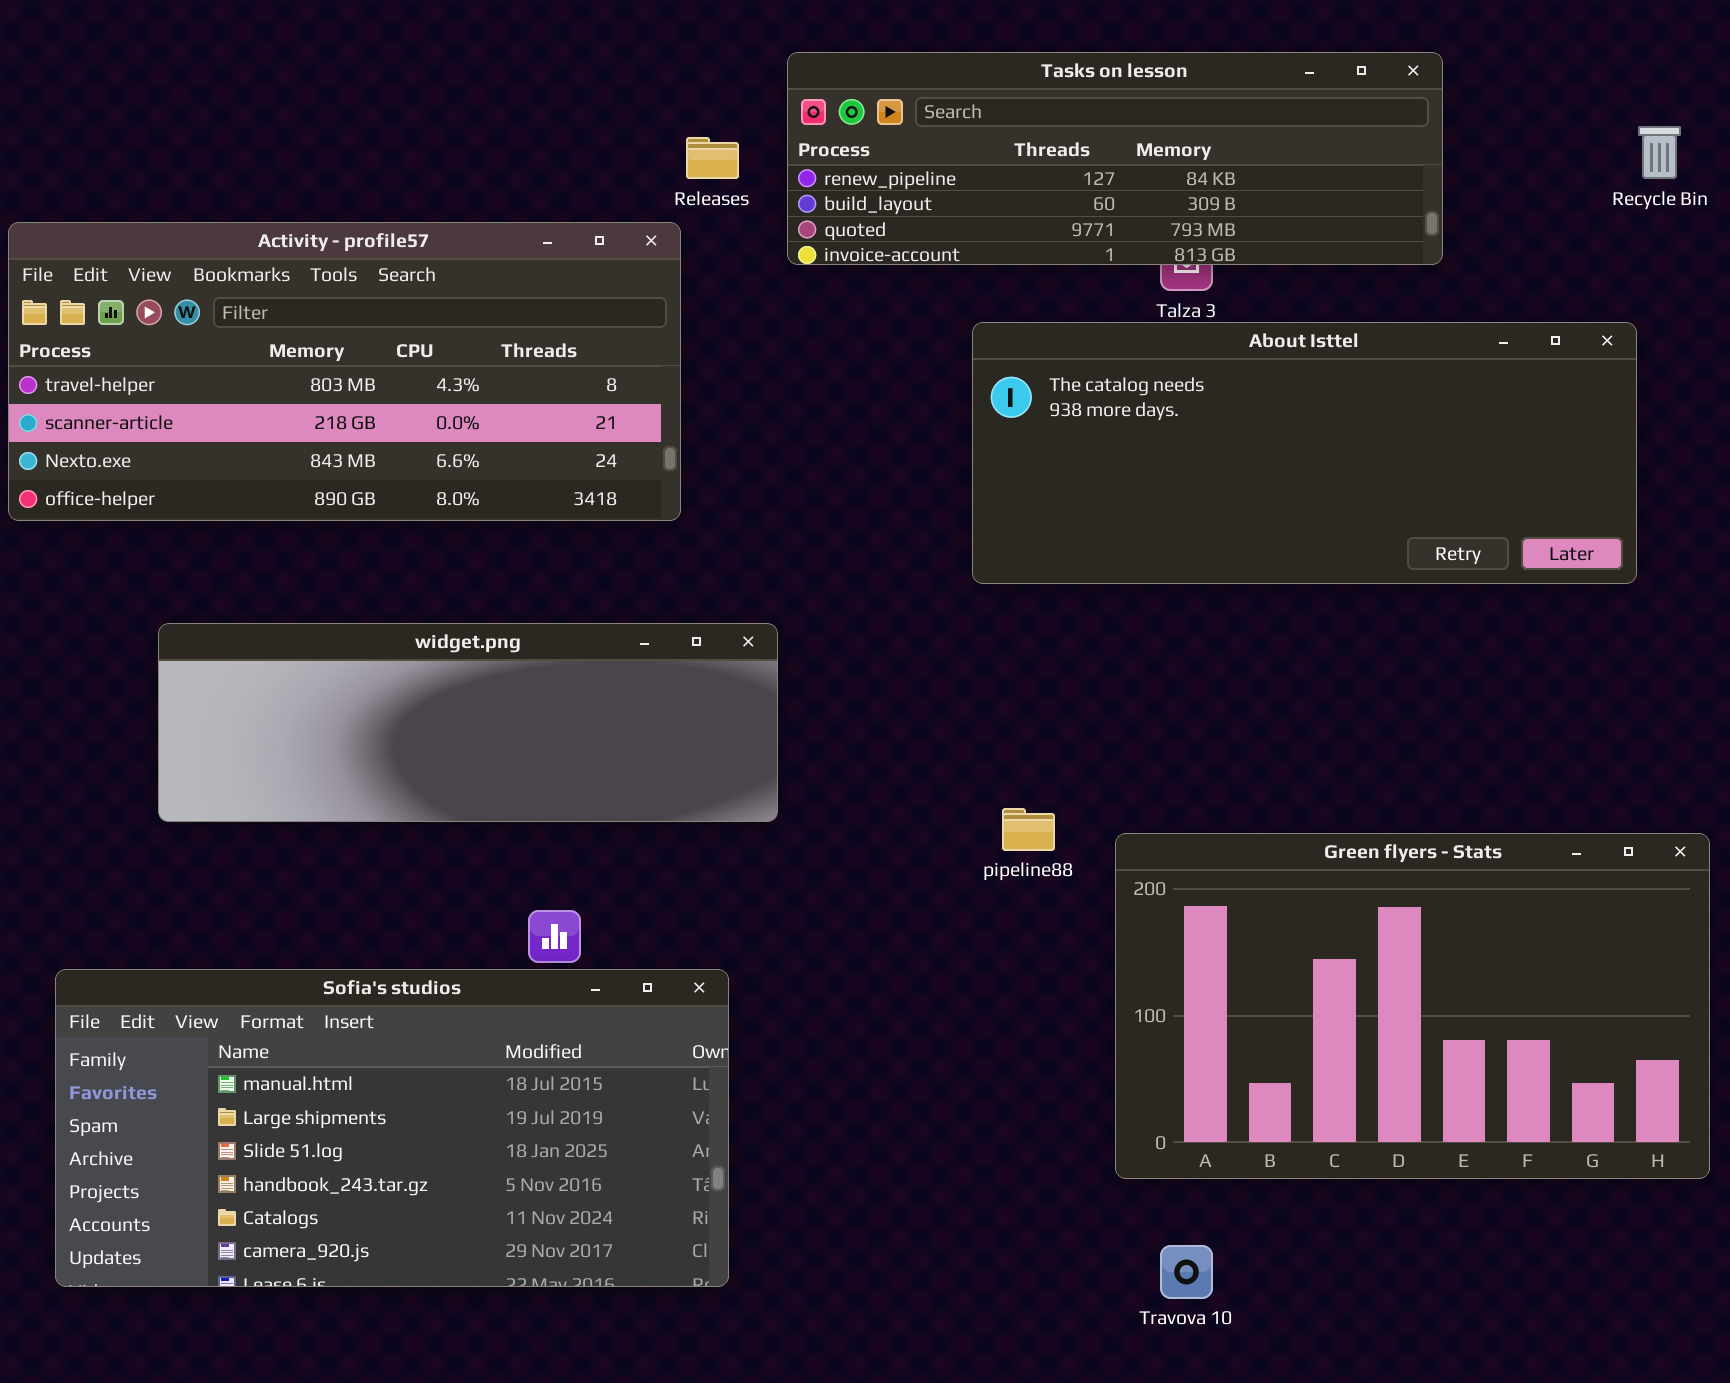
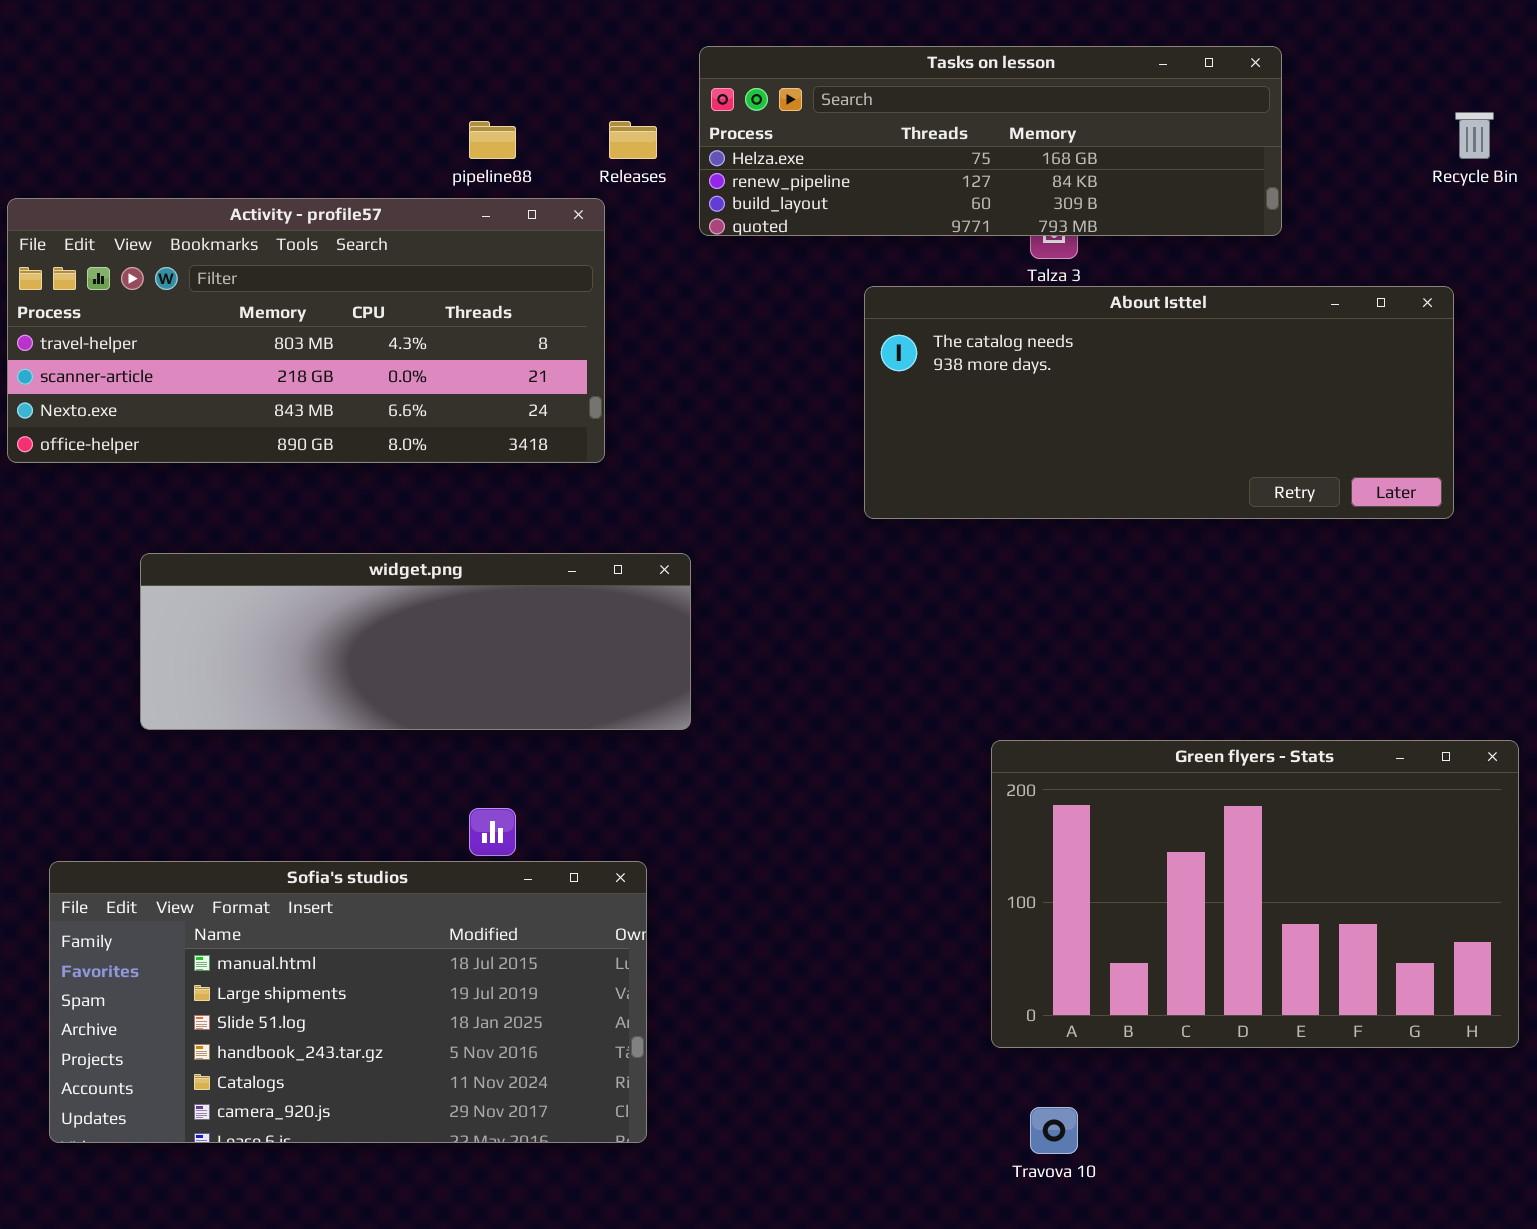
Tasks on lesson: [787,52,1443,265] -> [699,46,1282,236], scrolled up 1 row
pipeline88: [1002,808,1055,851] -> [469,121,516,159], moved

